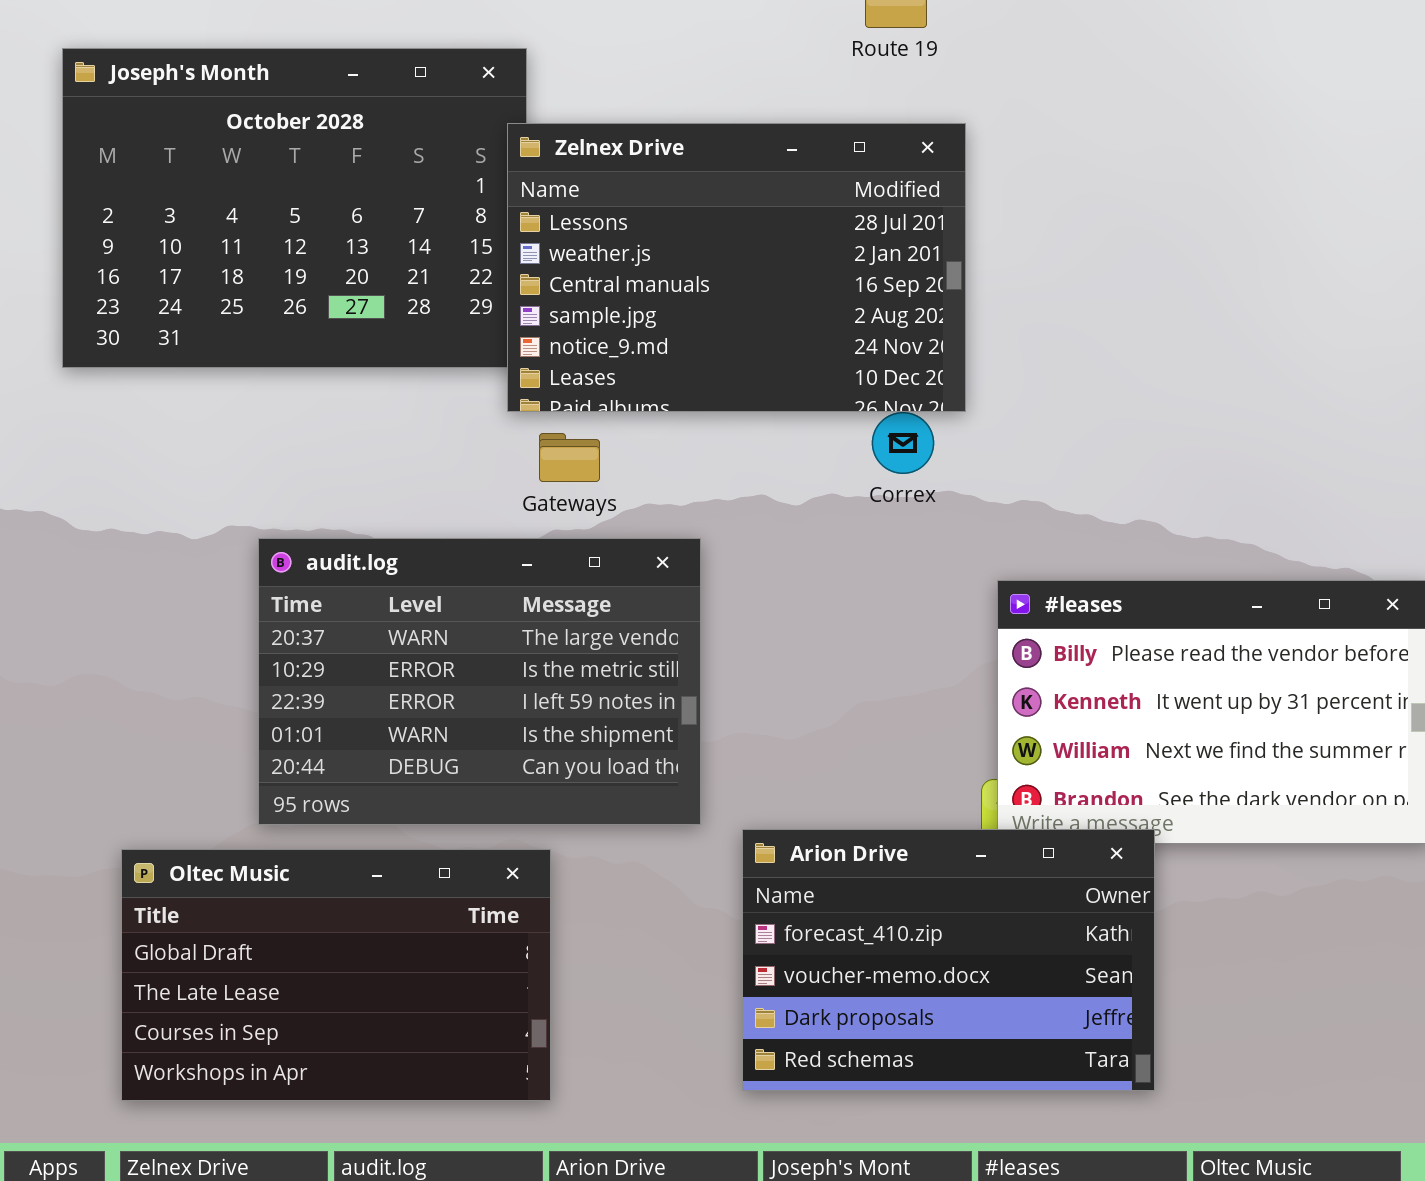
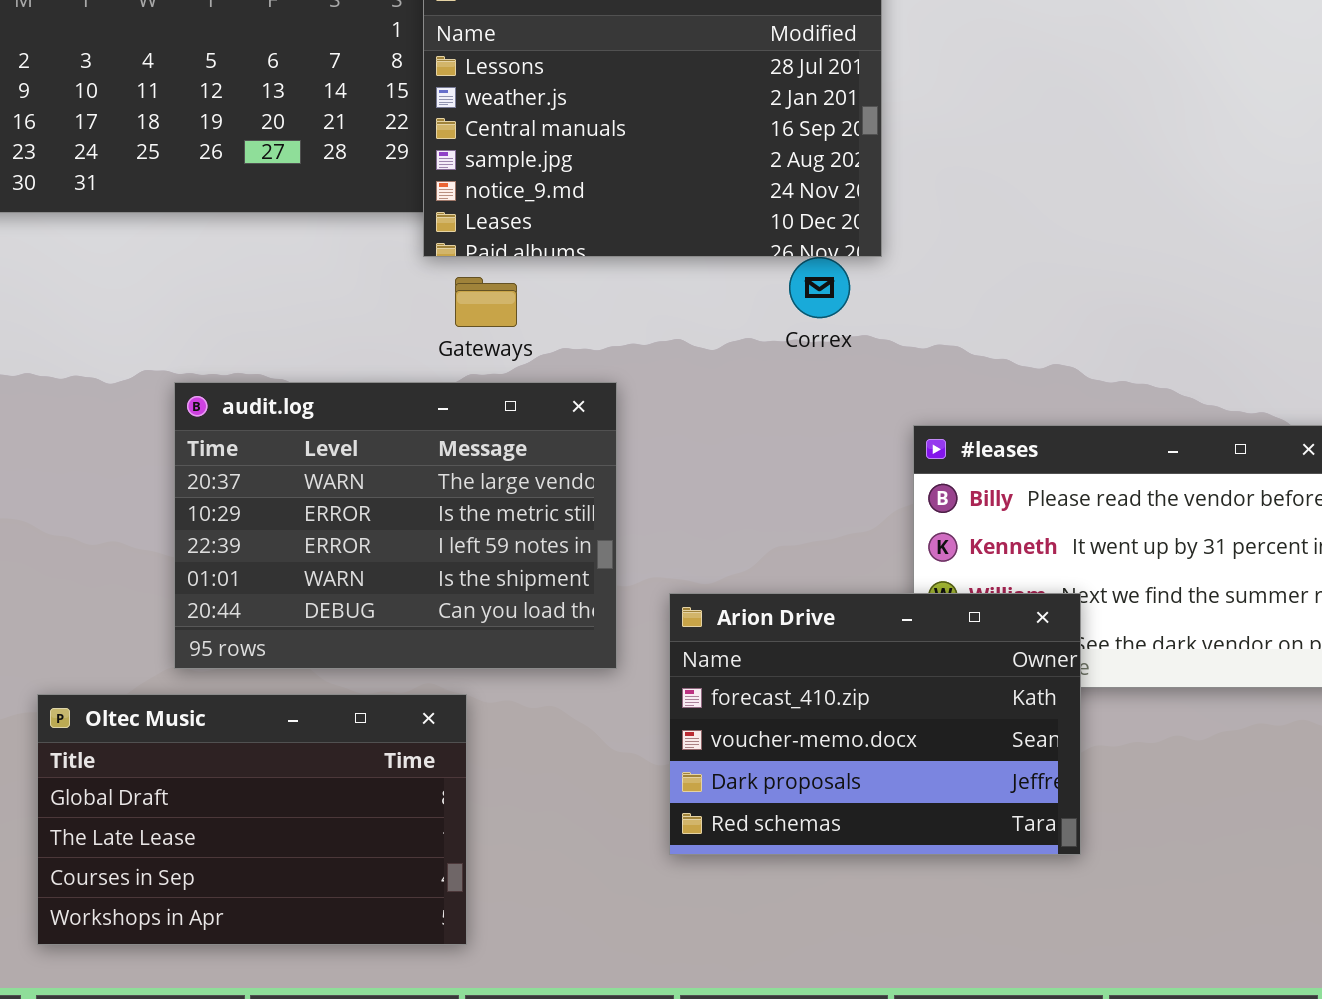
Arion Drive: [742,829,1155,1091] -> [669,593,1081,855], moved

